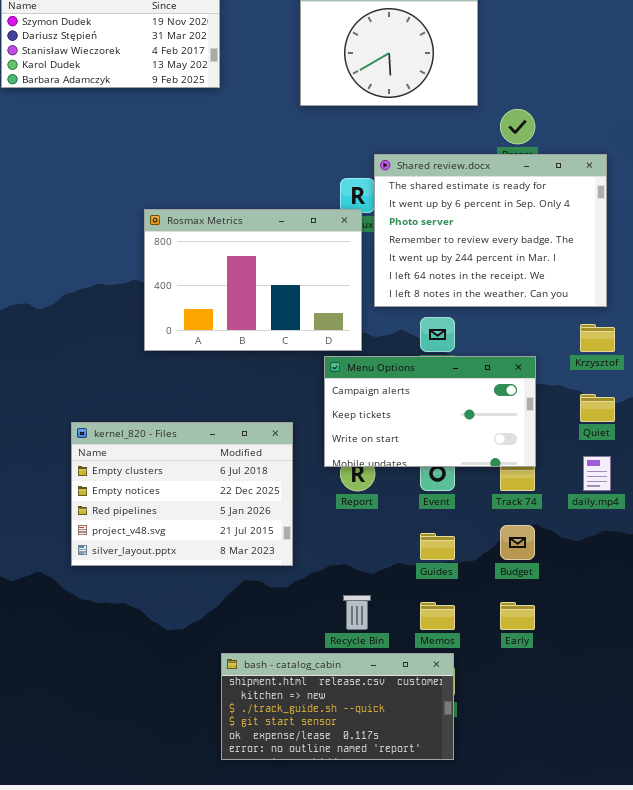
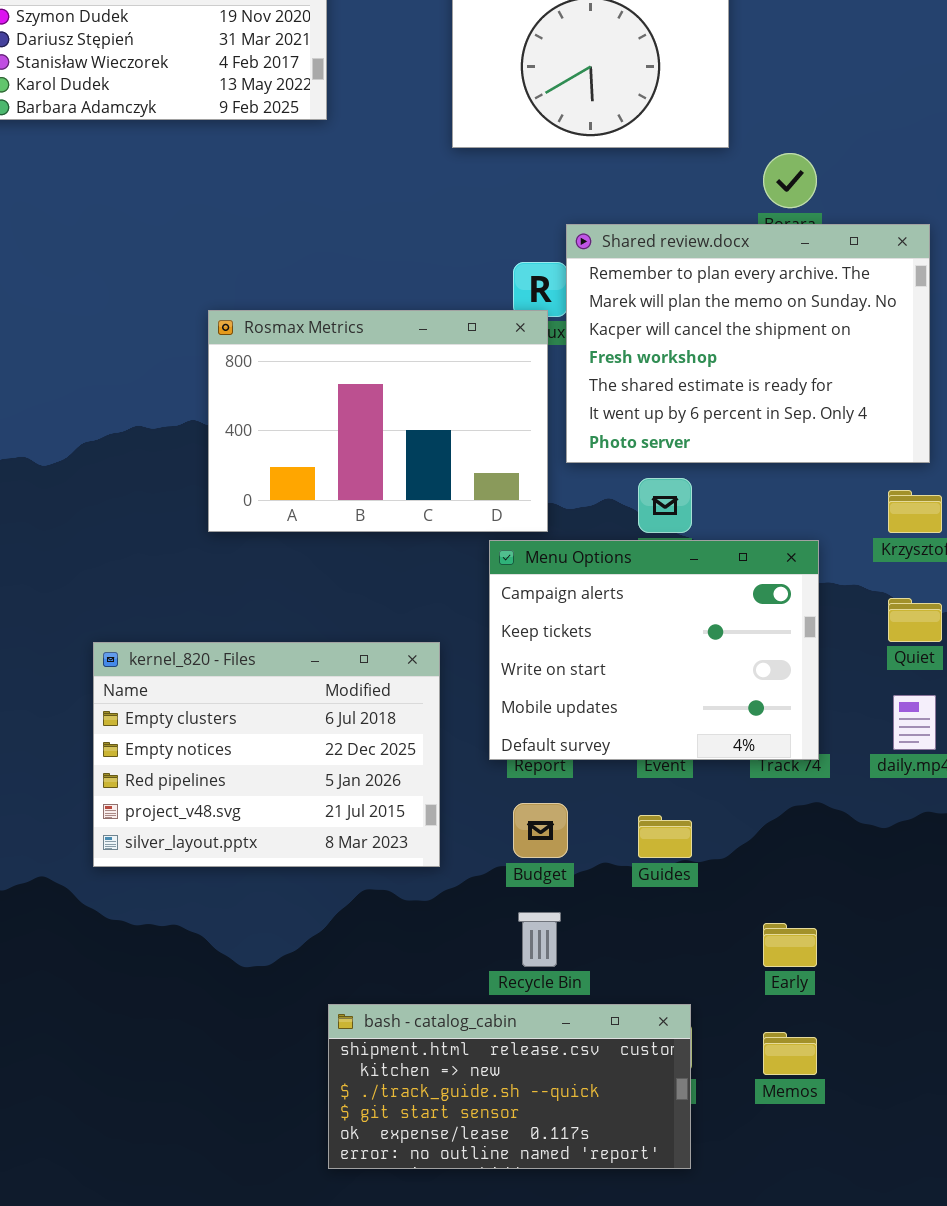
Shared review.docx: [374,154,607,307] -> [566,224,930,463], scrolled up 4 rows
Menu Options: [324,356,536,467] -> [489,540,819,760], resized
Budget: [500,525,535,560] -> [513,803,568,858], moved
Memos: [420,602,455,630] -> [763,1032,817,1075], moved

